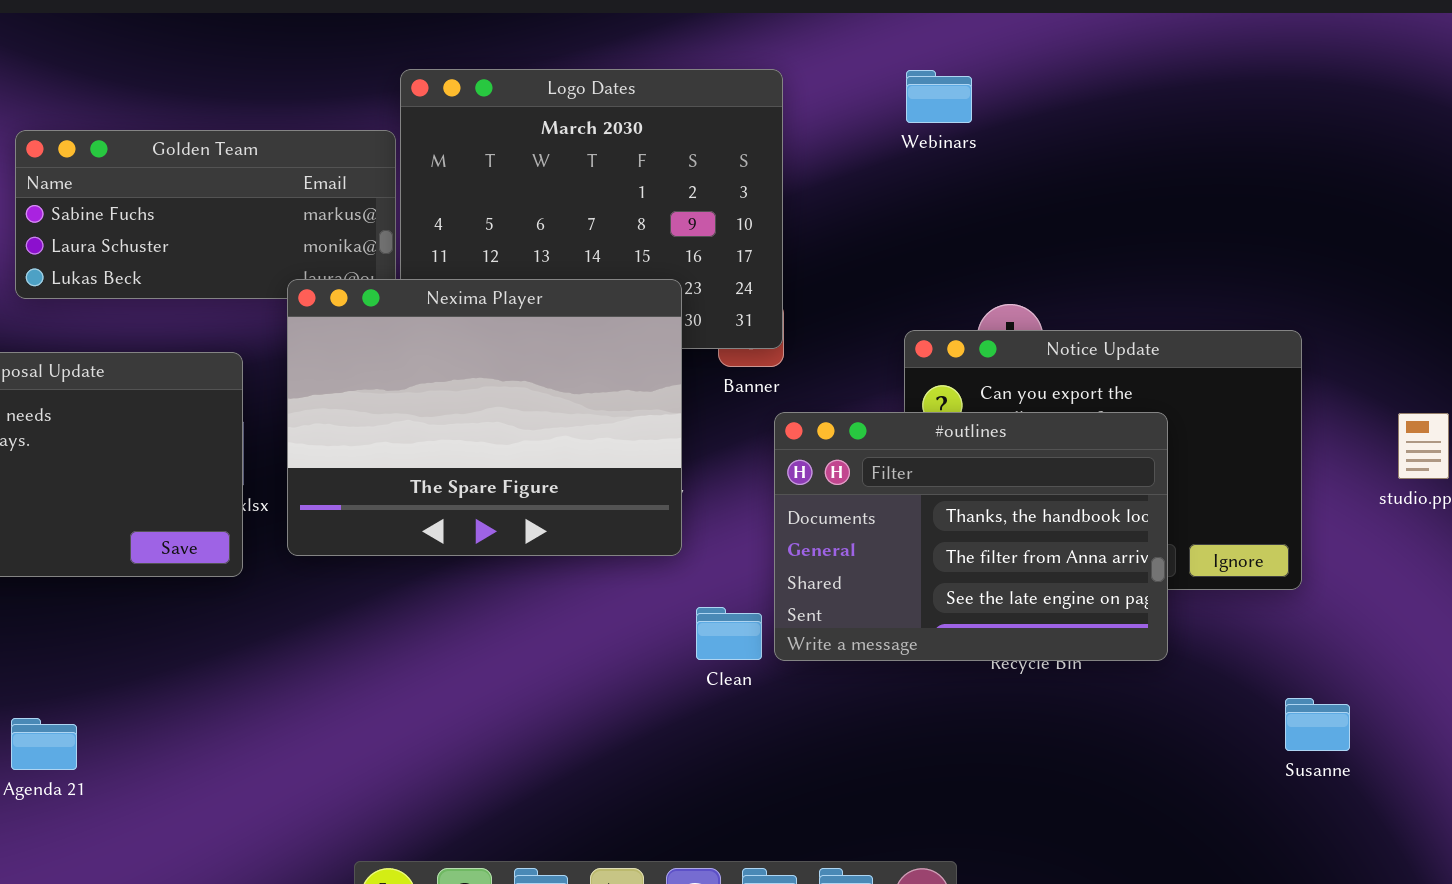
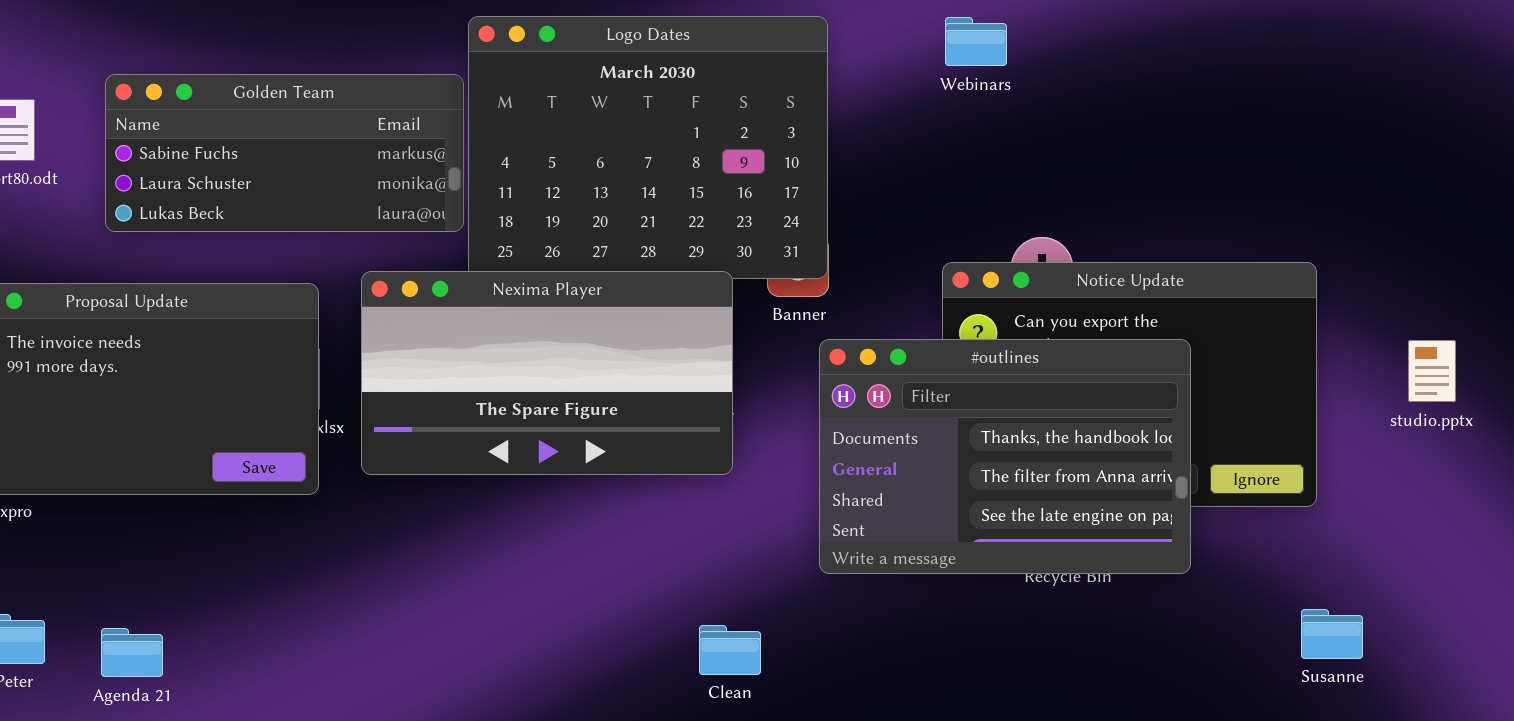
Nexima Player: [287,279,682,556] -> [361,271,733,475], resized
Clean: [696,607,762,660] -> [699,625,761,675], moved

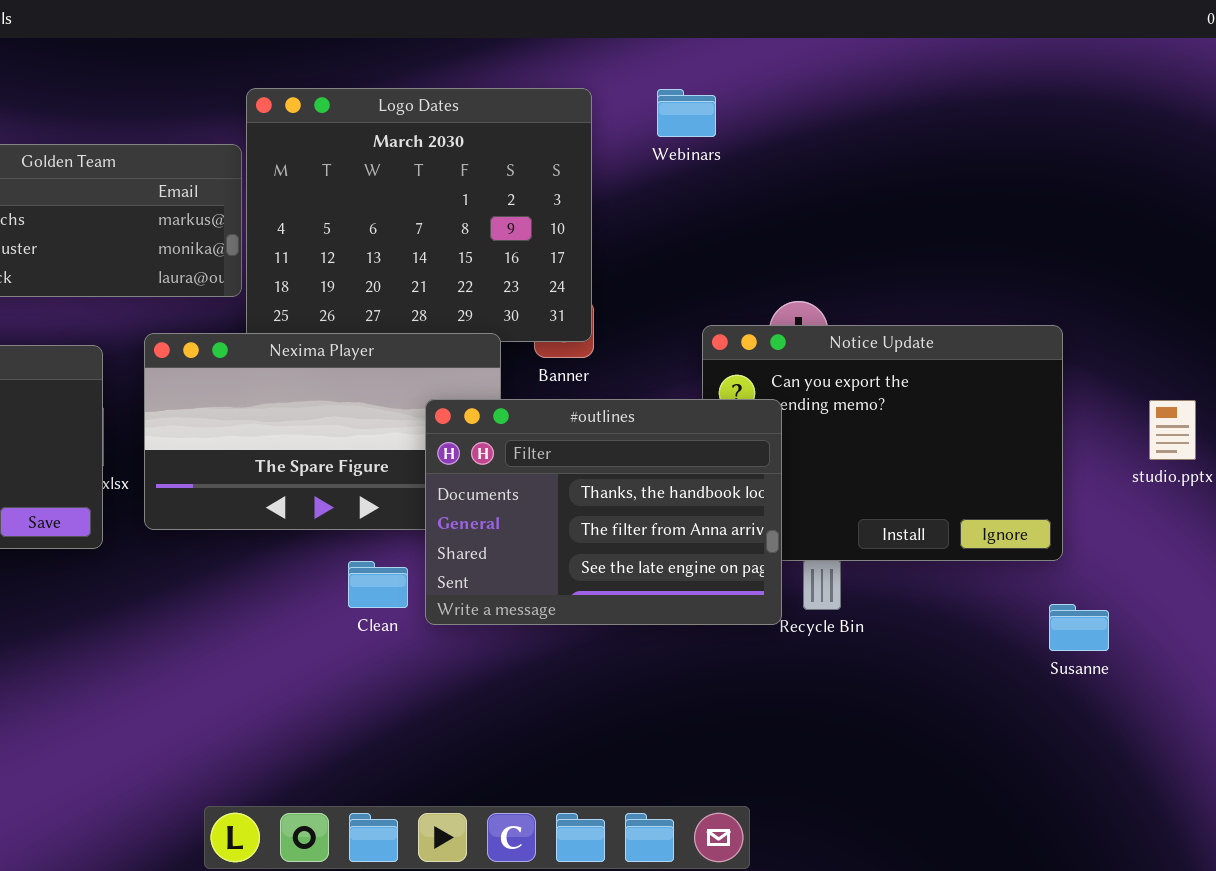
Webinars: [945,17,1007,66] -> [657,89,716,137], moved
#outlines: [819,339,1191,574] -> [425,399,782,625], moved
Susanne: [1301,609,1363,659] -> [1049,604,1109,651], moved
Clean: [699,625,761,675] -> [348,561,408,608], moved

